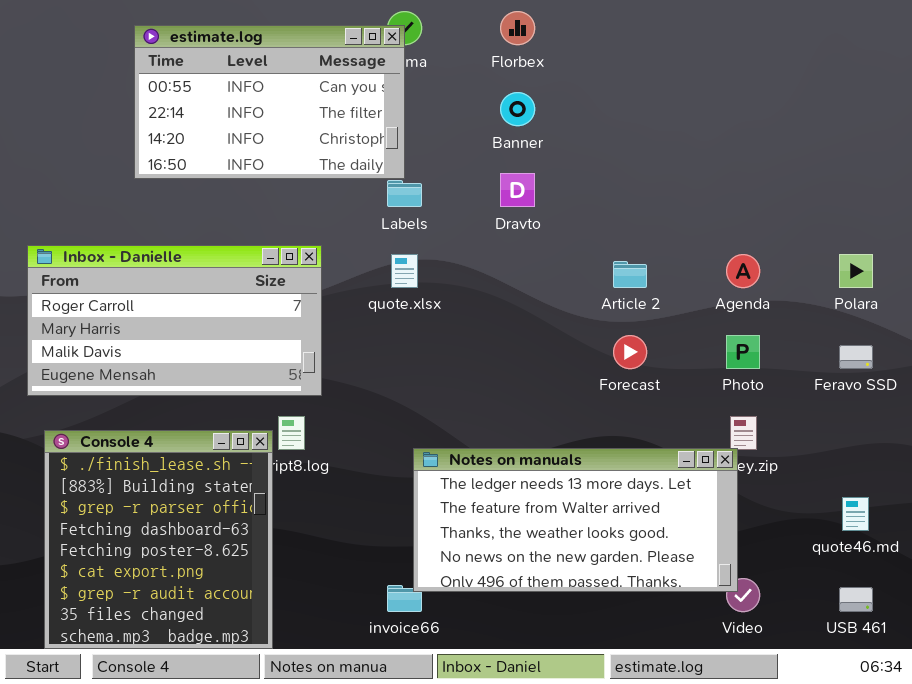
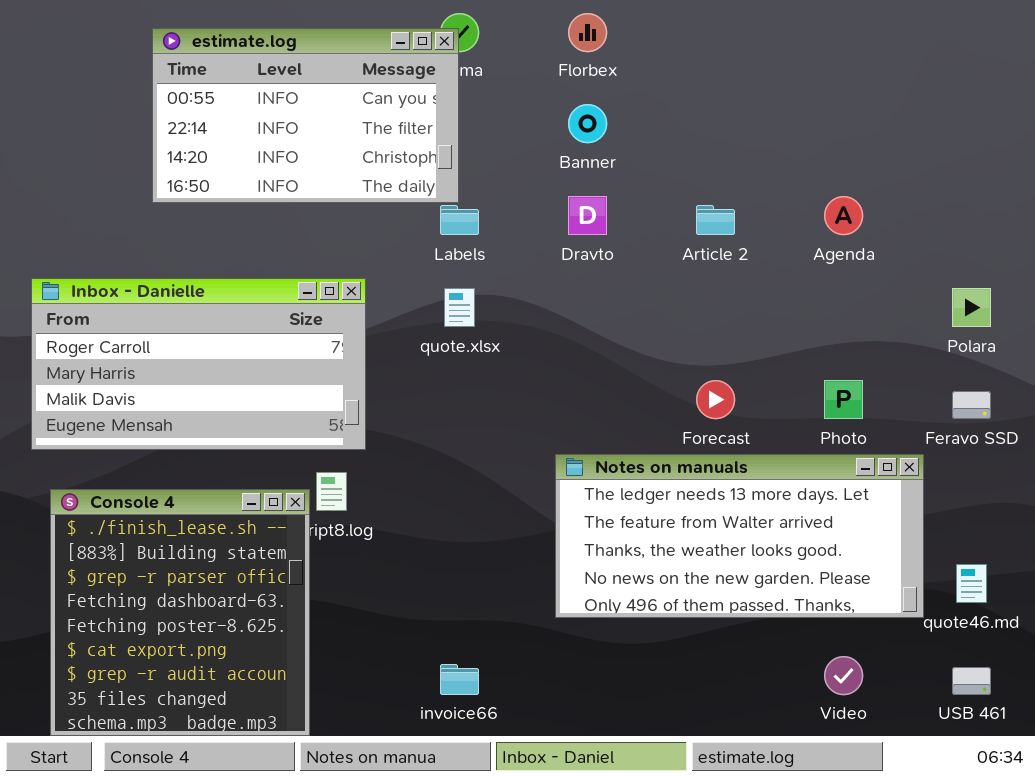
Agenda: [726,254,760,288] -> [824,196,863,235], moved
Article 2: [613,261,647,288] -> [696,205,735,235], moved
Notes on manuals: [413,448,738,592] -> [555,454,924,618], moved

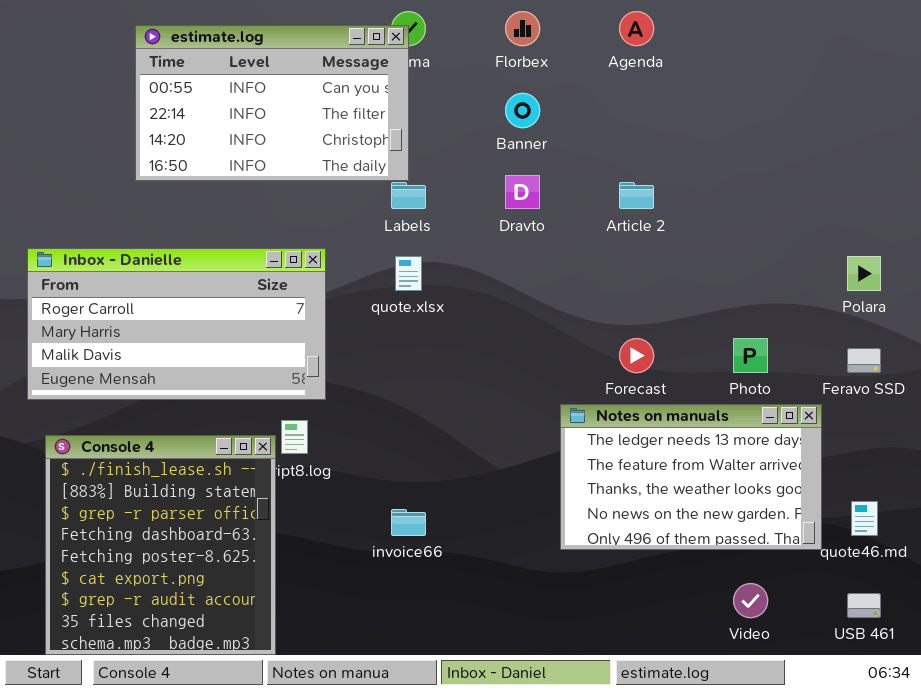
Agenda: [824,196,863,235] -> [619,11,654,46], moved
Notes on manuals: [555,454,924,618] -> [560,404,822,550], resized
invoice66: [440,664,479,695] -> [391,509,426,536], moved

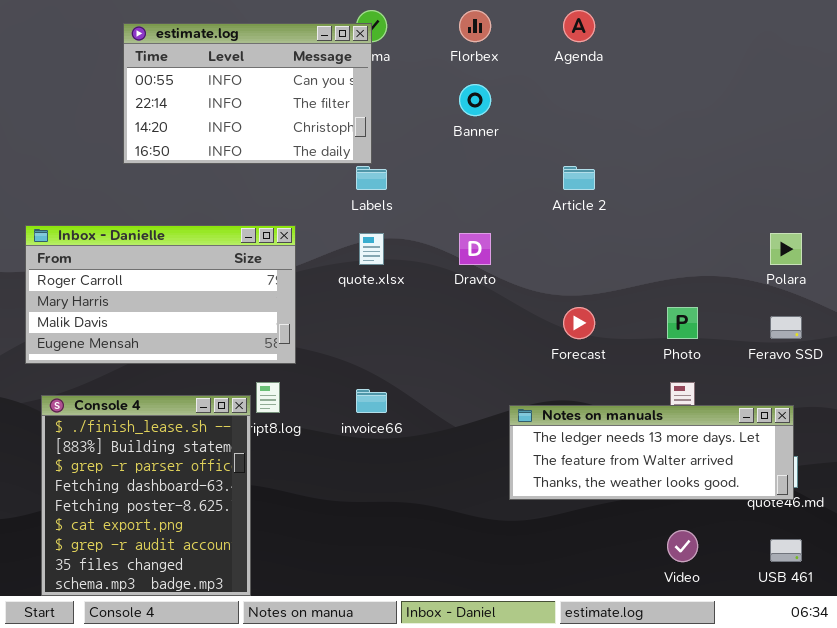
Dravto: [505,175,540,209] -> [459,233,491,265], moved
Notes on manuals: [560,404,822,550] -> [509,405,794,500], resized
invoice66: [391,509,426,536] -> [356,389,387,413], moved

